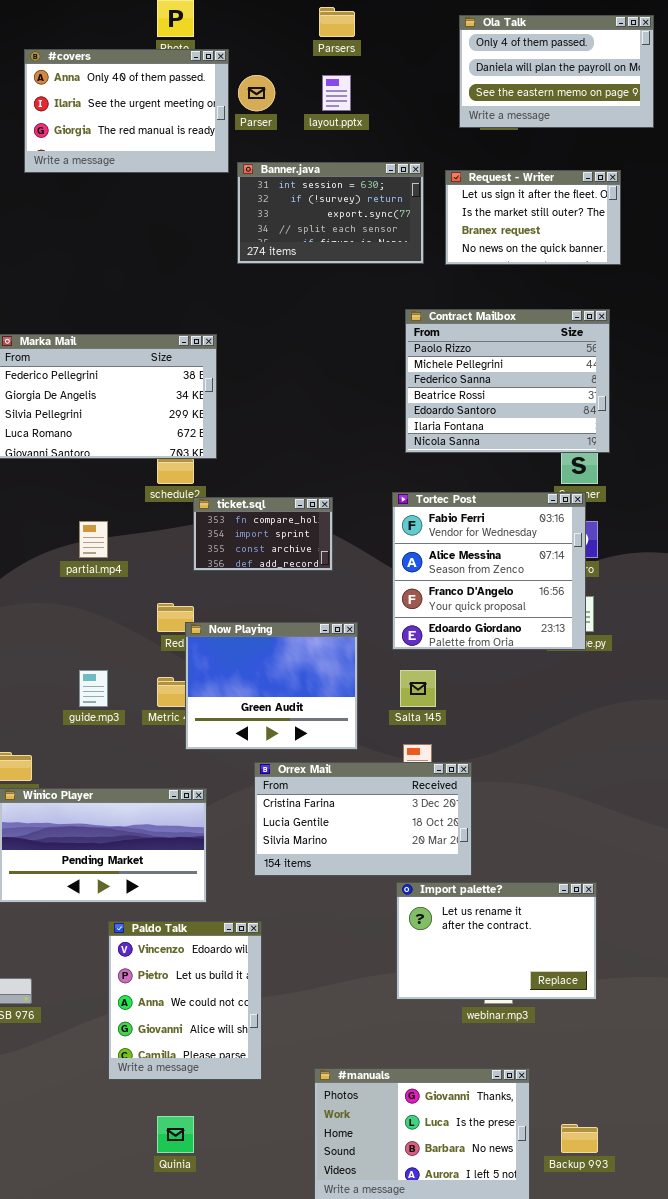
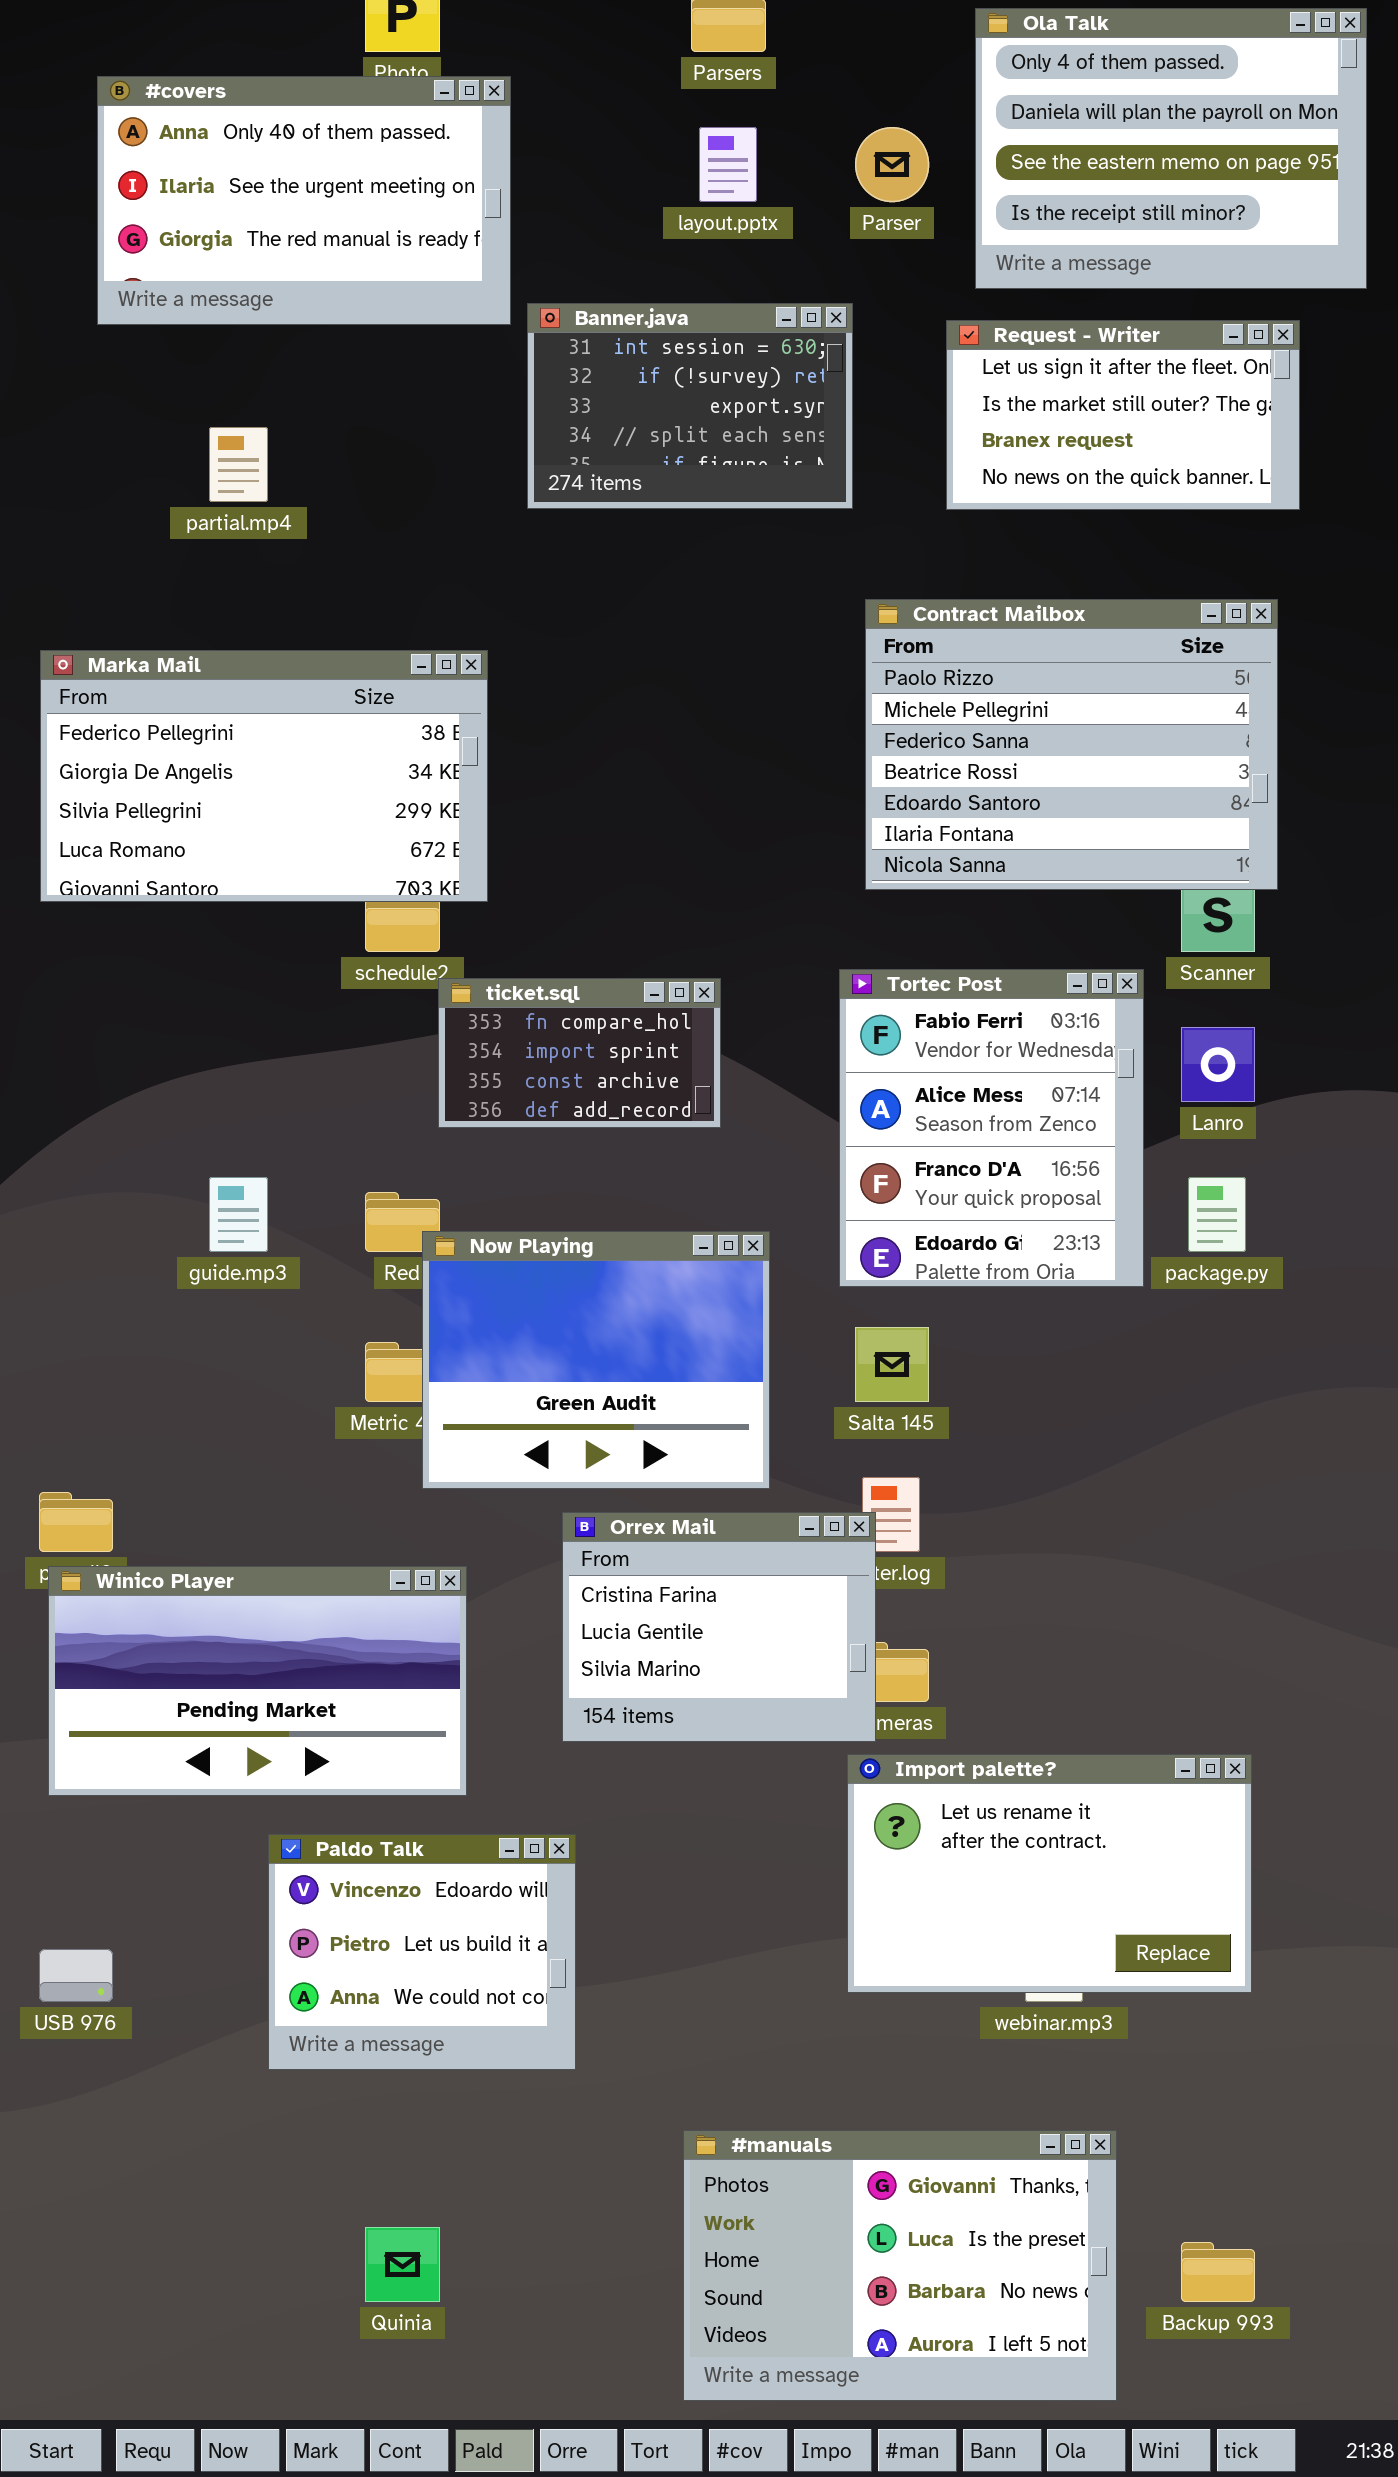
Ola Talk: [459,15,654,128] -> [975,8,1367,289], resized
Parser: [238,75,275,111] -> [855,127,929,202], moved
Banner.java: [237,162,424,264] -> [527,303,853,509], resized
Tortec Post: [392,492,586,650] -> [839,969,1144,1287], resized
partial.mp4: [79,521,108,558] -> [209,427,268,502], moved
guide.mp3: [79,670,108,707] -> [209,1177,268,1252], moved
Orrex Mail: [254,762,472,876] -> [562,1512,876,1742], resized
Paldo Talk: [108,921,262,1080] -> [268,1834,576,2070], resized

